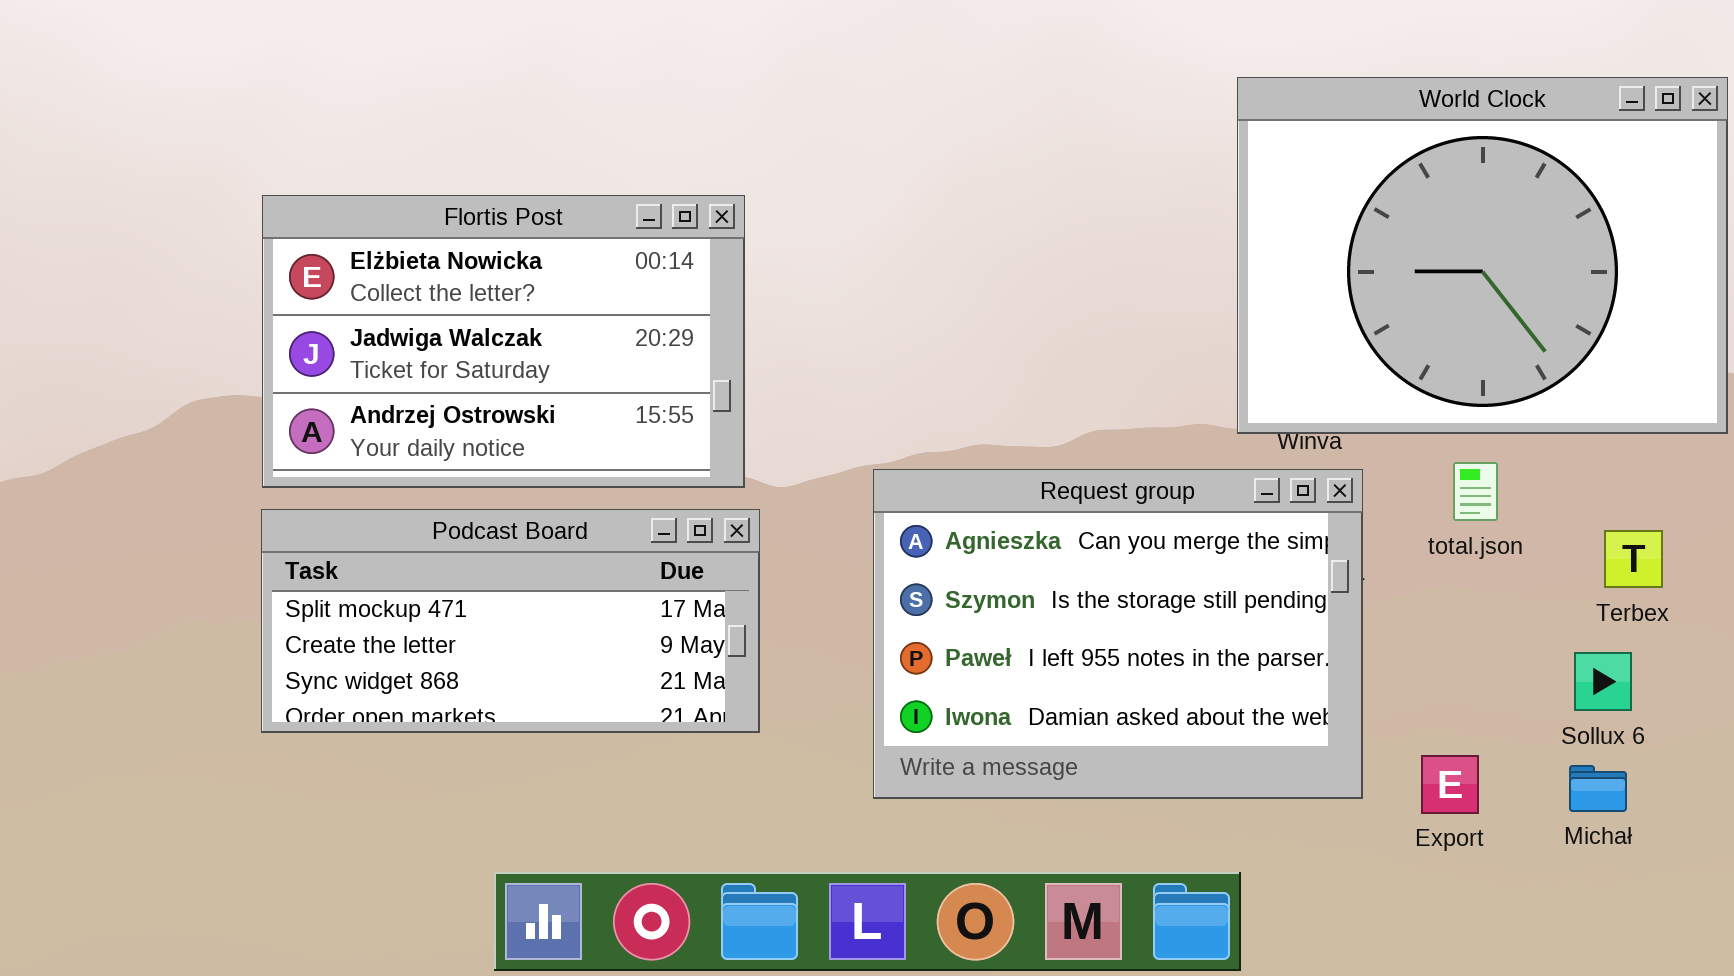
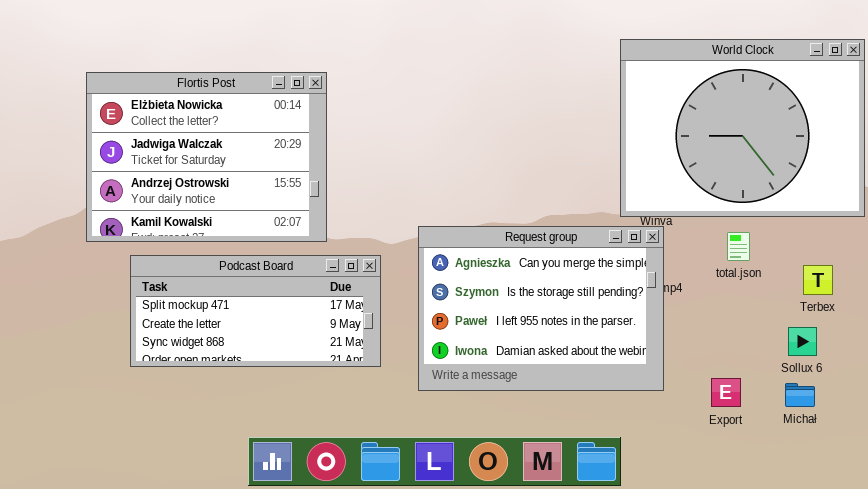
Flortis Post: [262,195,745,488] -> [86,72,327,242], moved, resized
Request group: [873,469,1363,799] -> [418,226,664,391], moved

